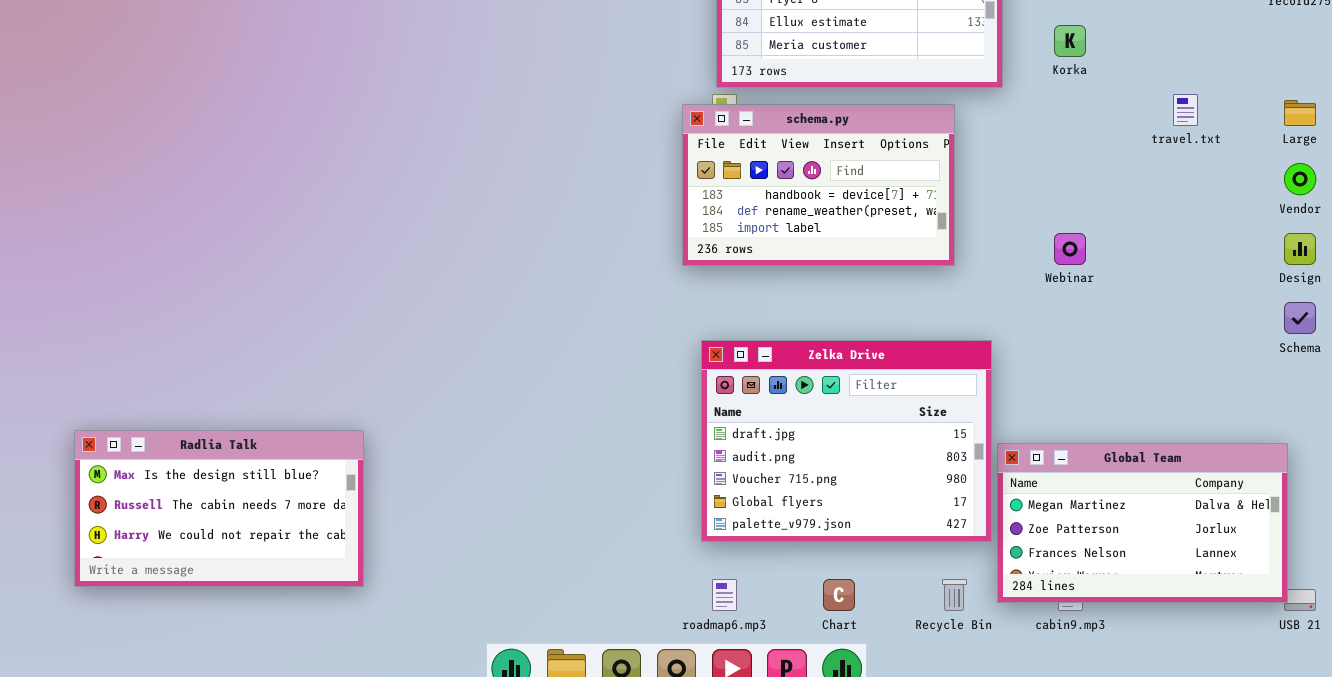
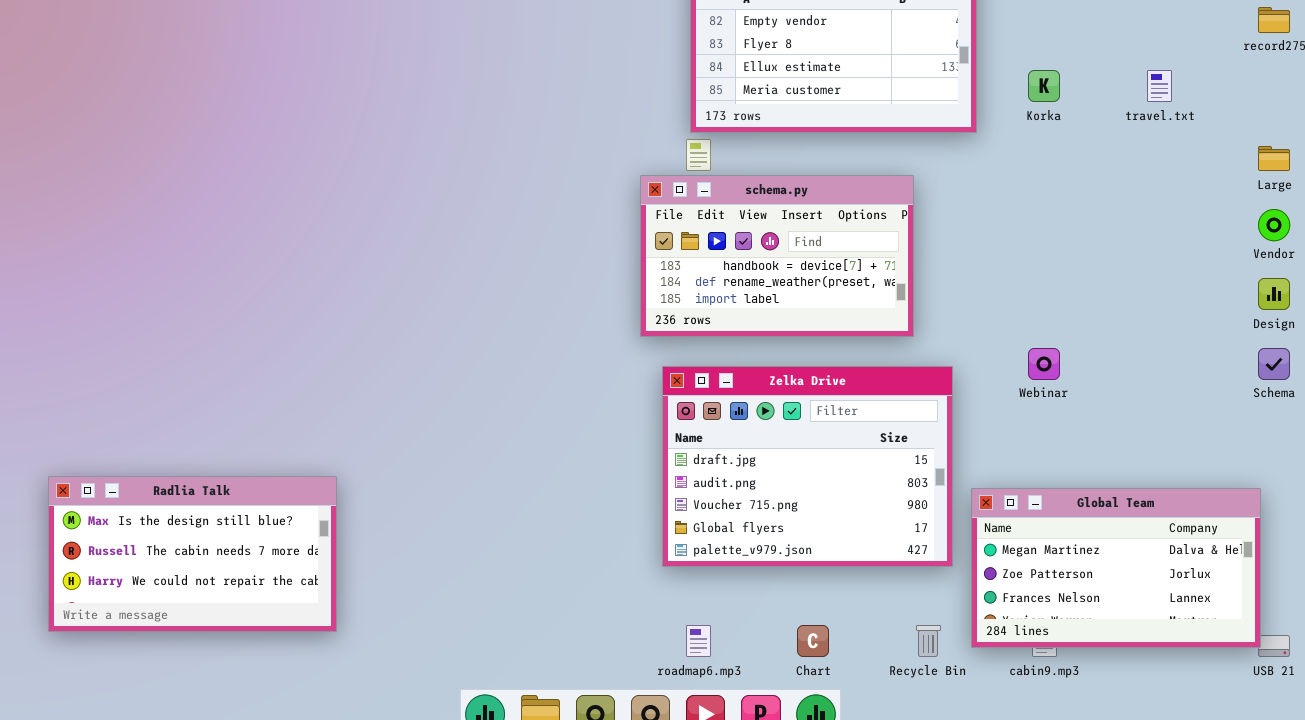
travel.txt: [1173,94,1198,126] -> [1147,70,1172,102], moved
schema.py: [682,104,955,266] -> [640,175,914,337], moved
Webinar: [1054,233,1086,265] -> [1028,348,1060,380], moved
Zelka Drive: [701,340,992,542] -> [662,366,953,567], moved

